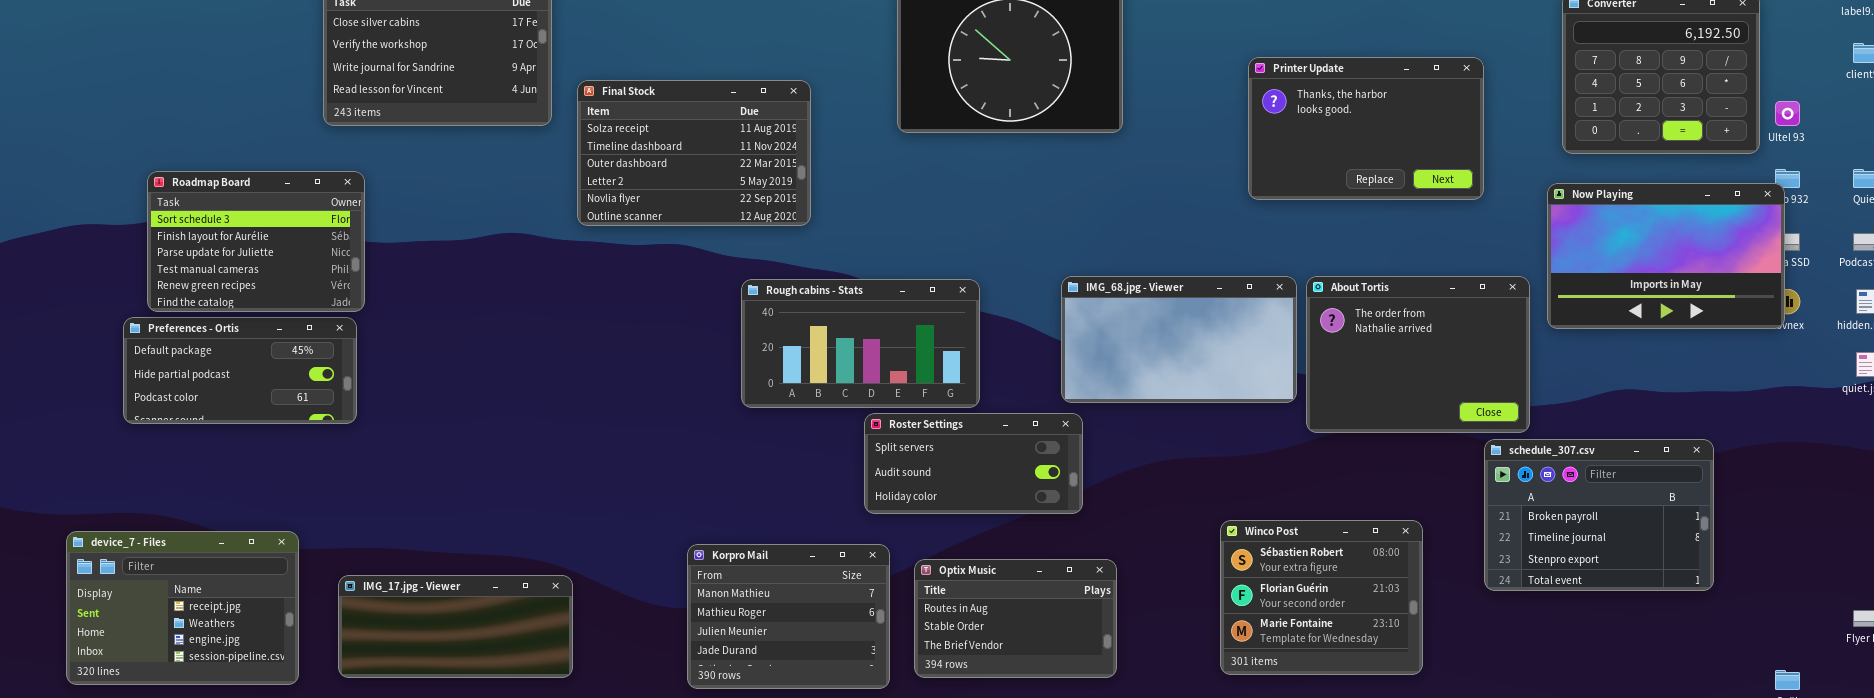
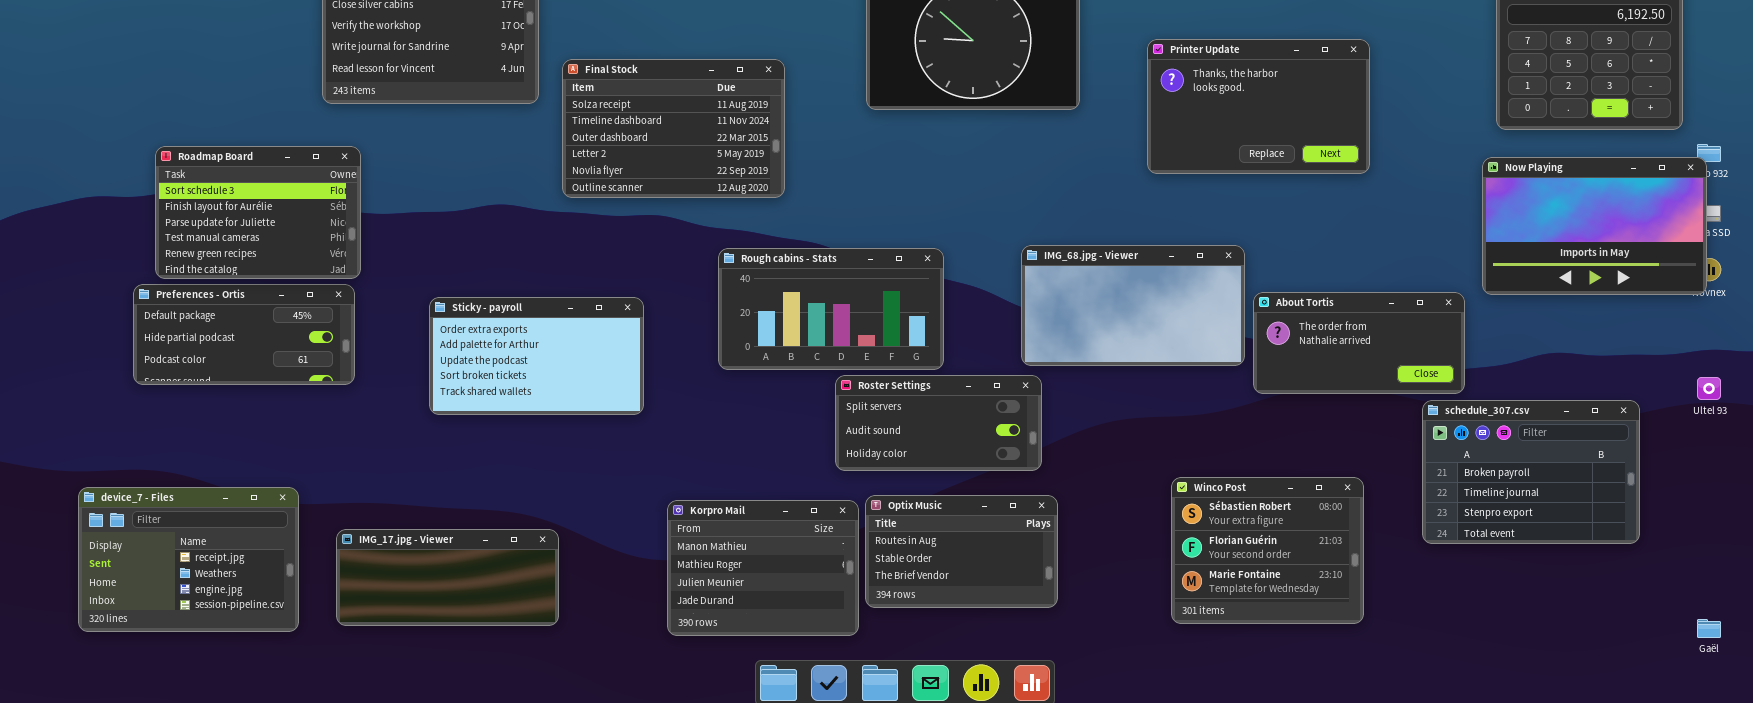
Printer Update: [1248,57,1484,200] -> [1147,39,1370,174], moved
Ultel 93: [1775,101,1800,126] -> [1697,377,1721,400], moved
About Tortis: [1306,276,1530,433] -> [1253,292,1465,394], resized
Sticky - payroll: none -> [429,297,644,415], opened
Optix Music: [914,559,1117,678] -> [865,495,1058,608], moved

